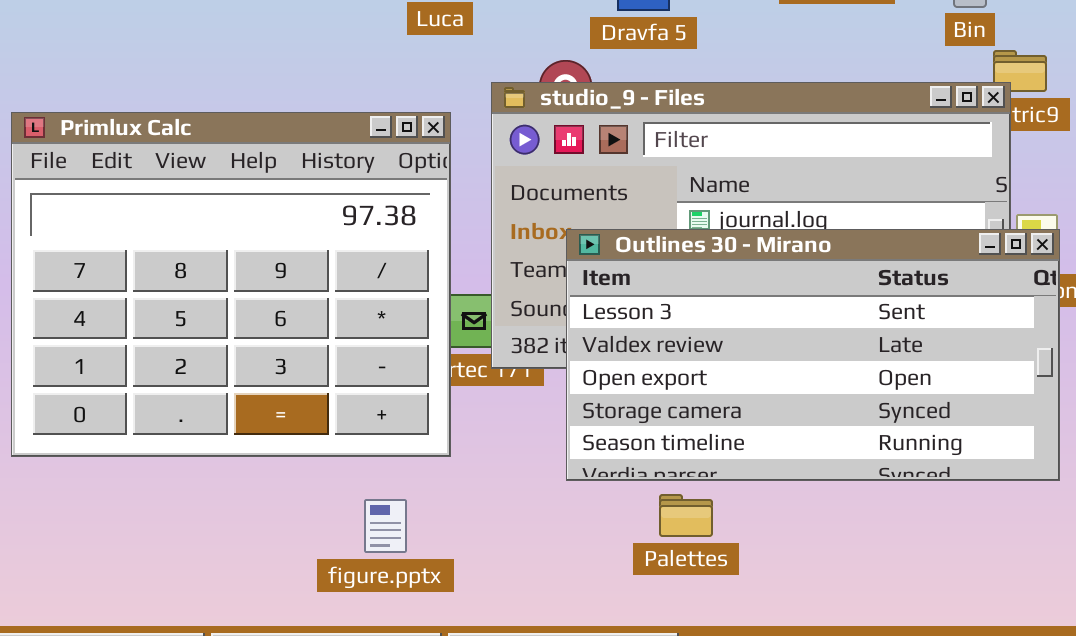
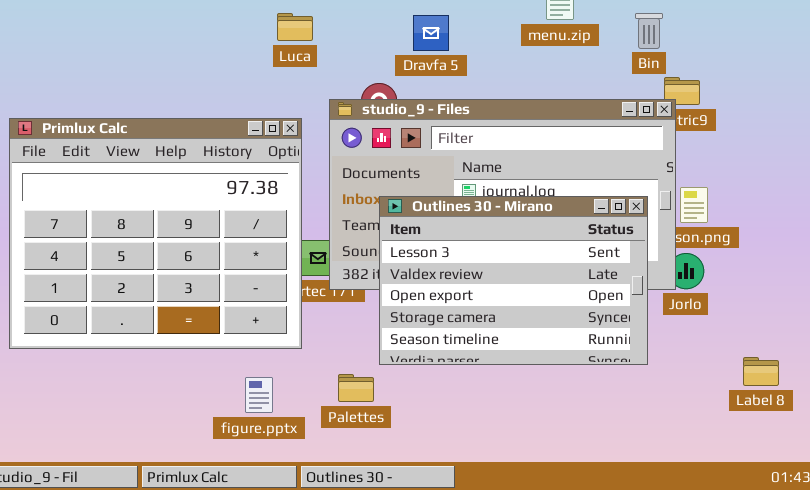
Outlines 30 - Mirano: [566,229,1060,481] -> [379,196,648,365], resized
Palettes: [659,494,713,537] -> [338,374,374,402], moved

